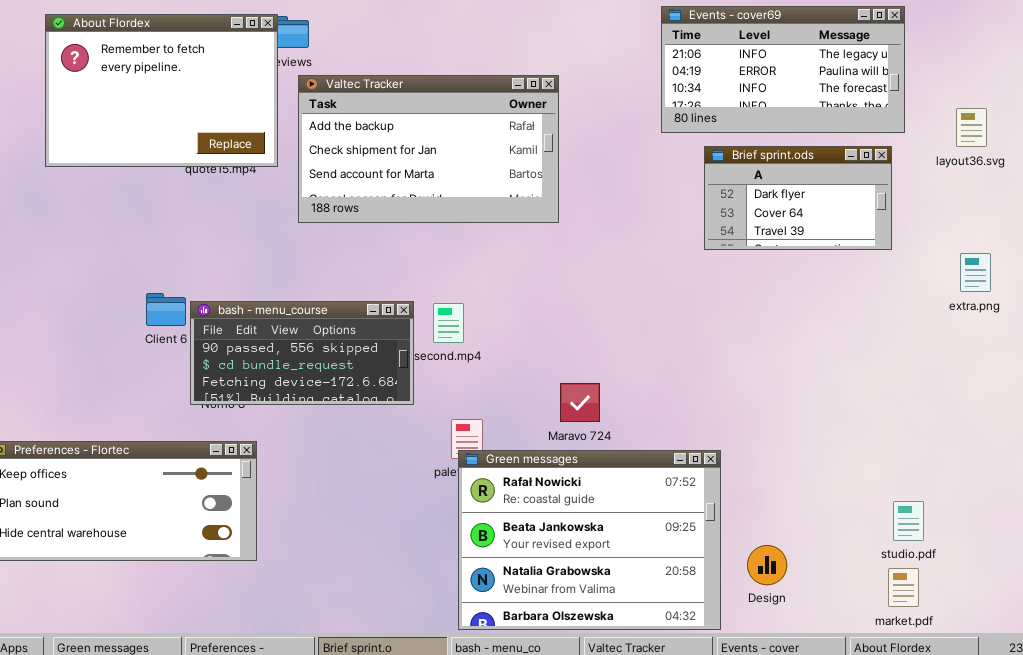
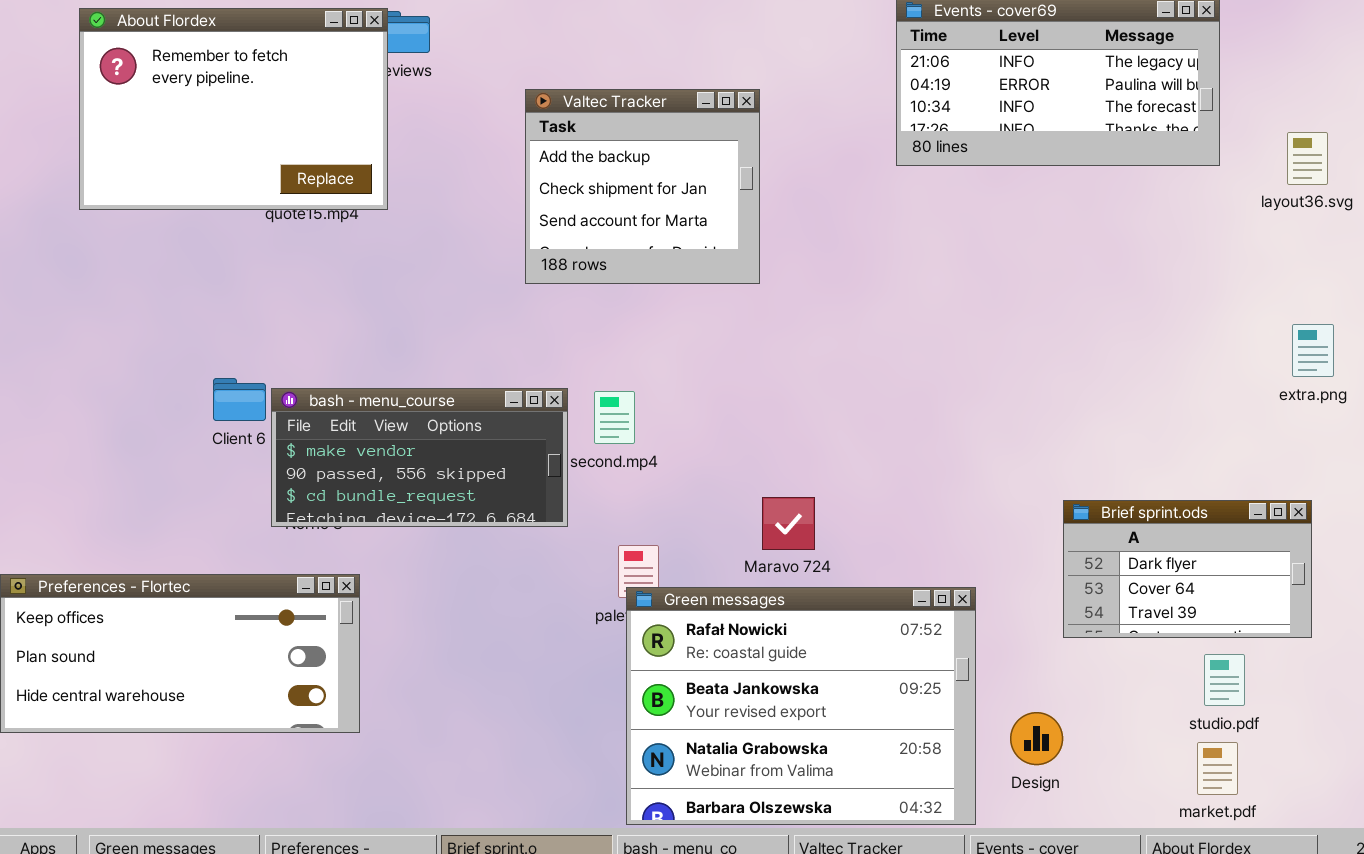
Valtec Tracker: [298,75,559,223] -> [525,89,760,284], resized
Brief sprint.ods: [704,146,892,250] -> [1063,500,1312,638], moved
bash - menu_course: [190,301,414,405] -> [271,388,568,527], scrolled up 1 row

